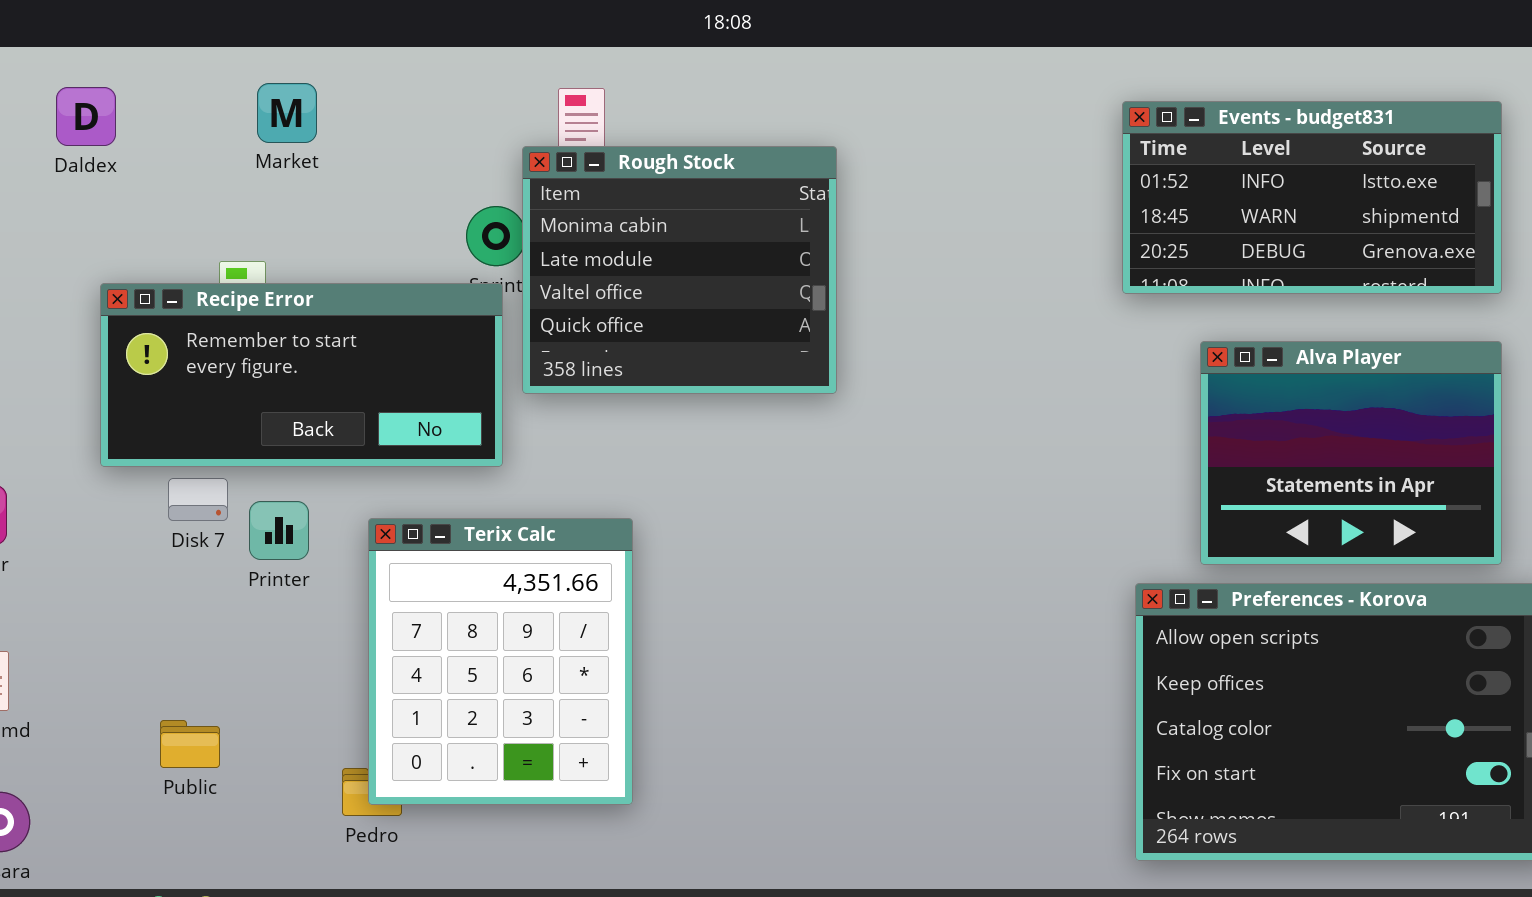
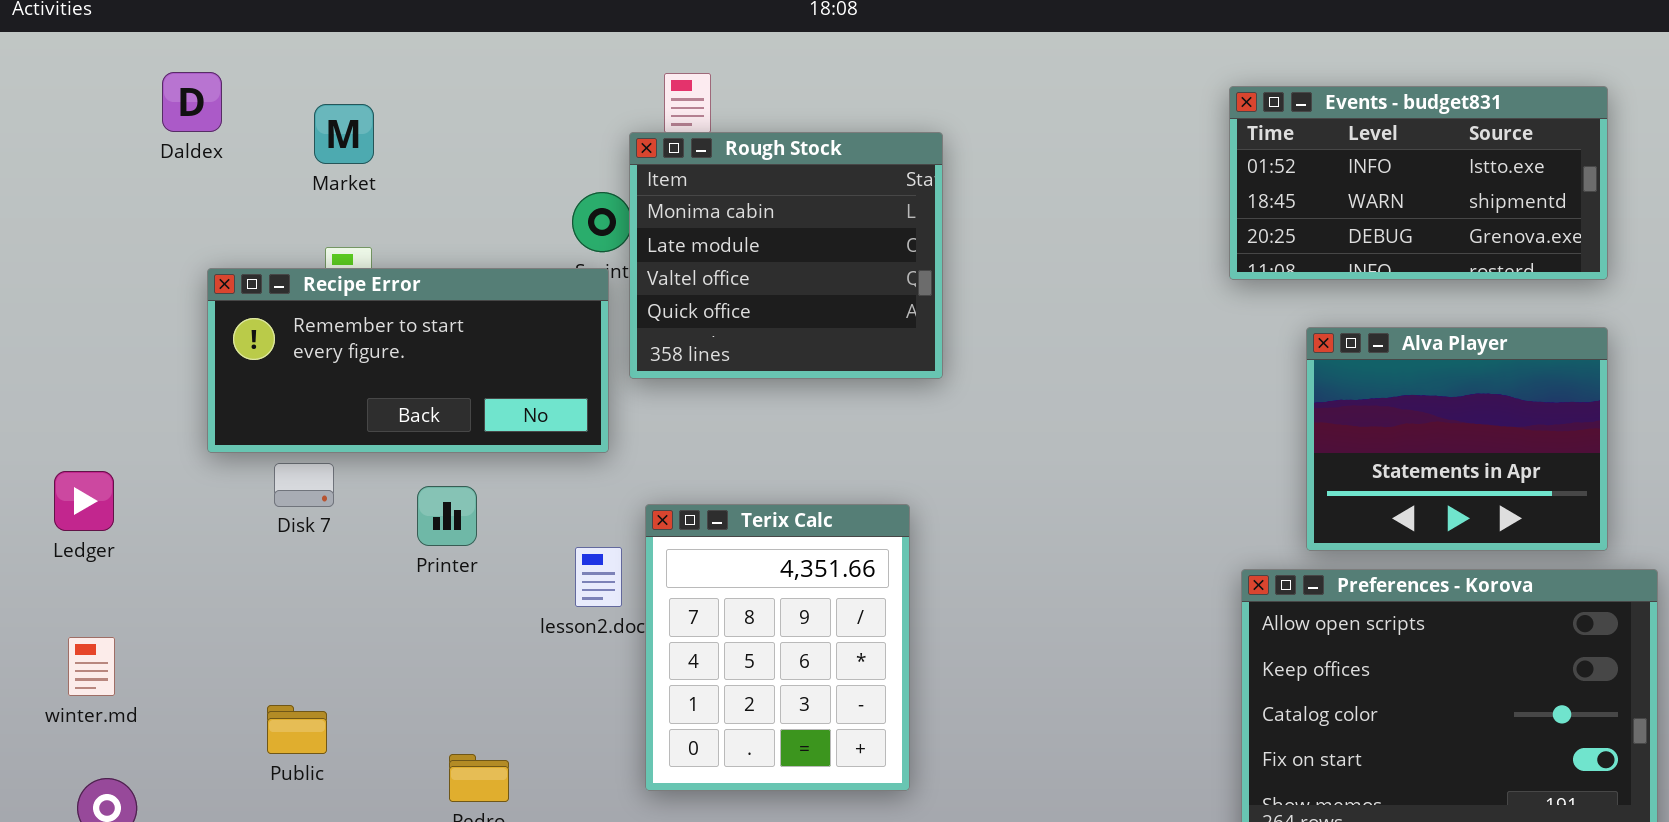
Market: [257,83,317,143] -> [314,104,374,164], moved
Printer: [249,501,309,560] -> [417,486,477,546], moved
Terix Calc: [368,518,633,805] -> [645,504,910,791], moved

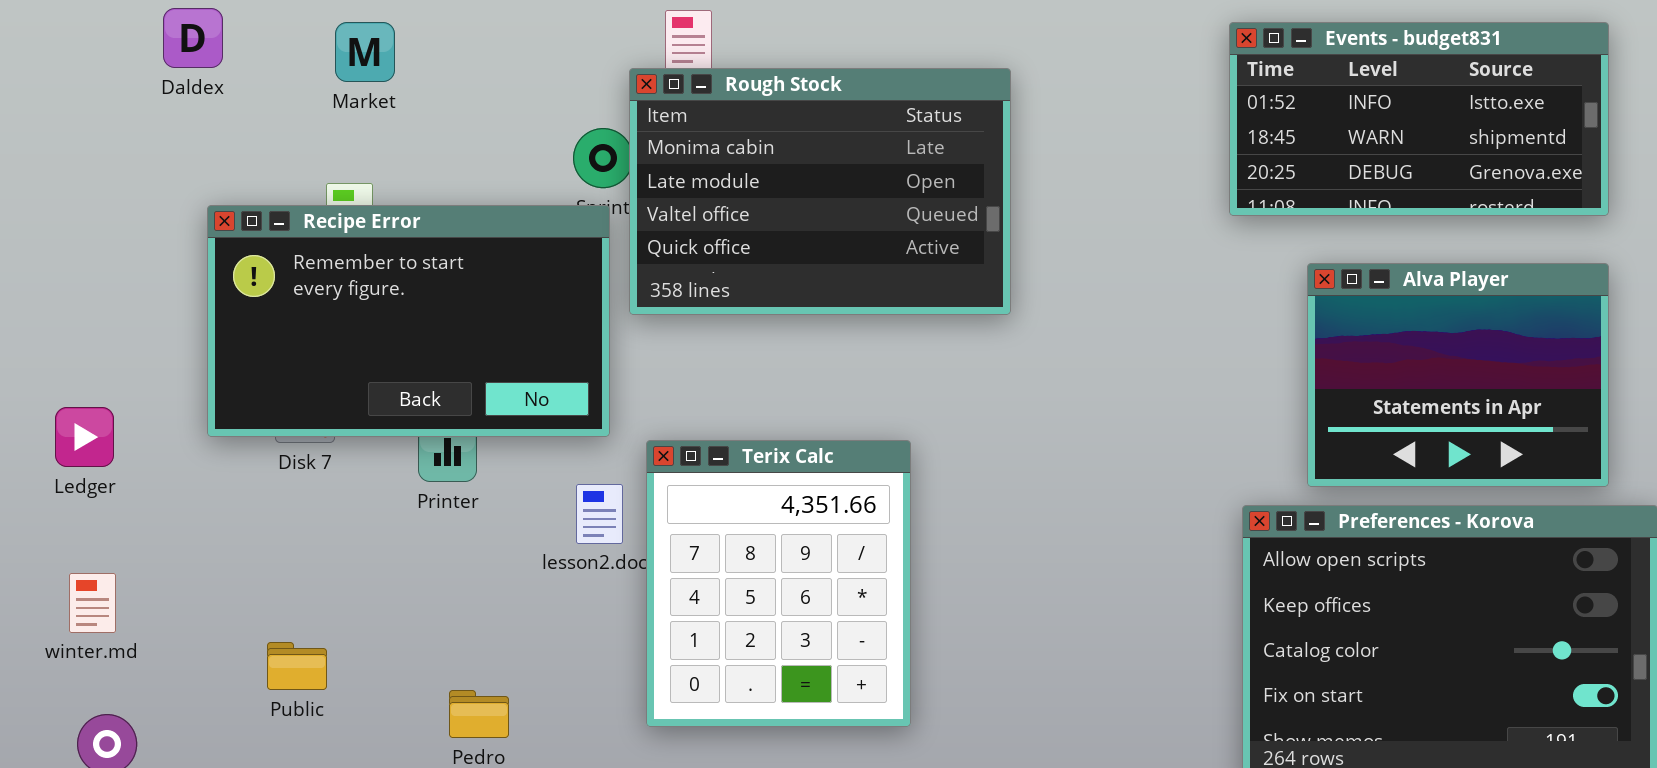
Market: [314,104,374,164] -> [335,22,395,82], moved
Rough Stock: [629,132,943,379] -> [629,68,1011,315], resized
Recipe Error: [207,268,609,453] -> [207,205,610,437], resized

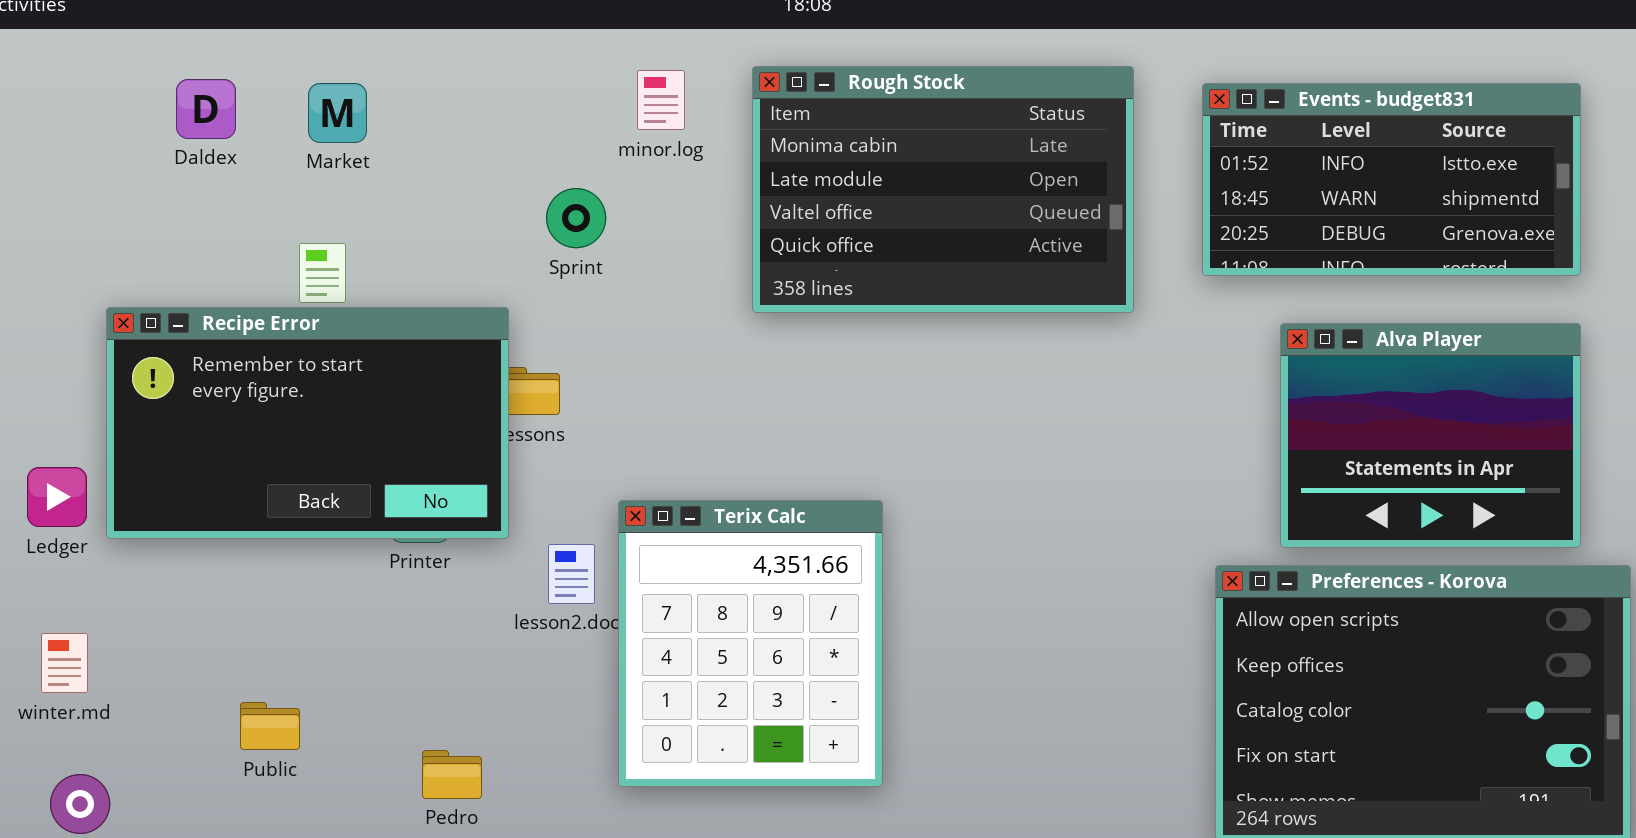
Daldex: [163,8,223,68] -> [176,79,236,139], moved
Rough Stock: [629,68,1011,315] -> [752,66,1134,313], moved
Recipe Error: [207,205,610,437] -> [106,307,509,539], moved

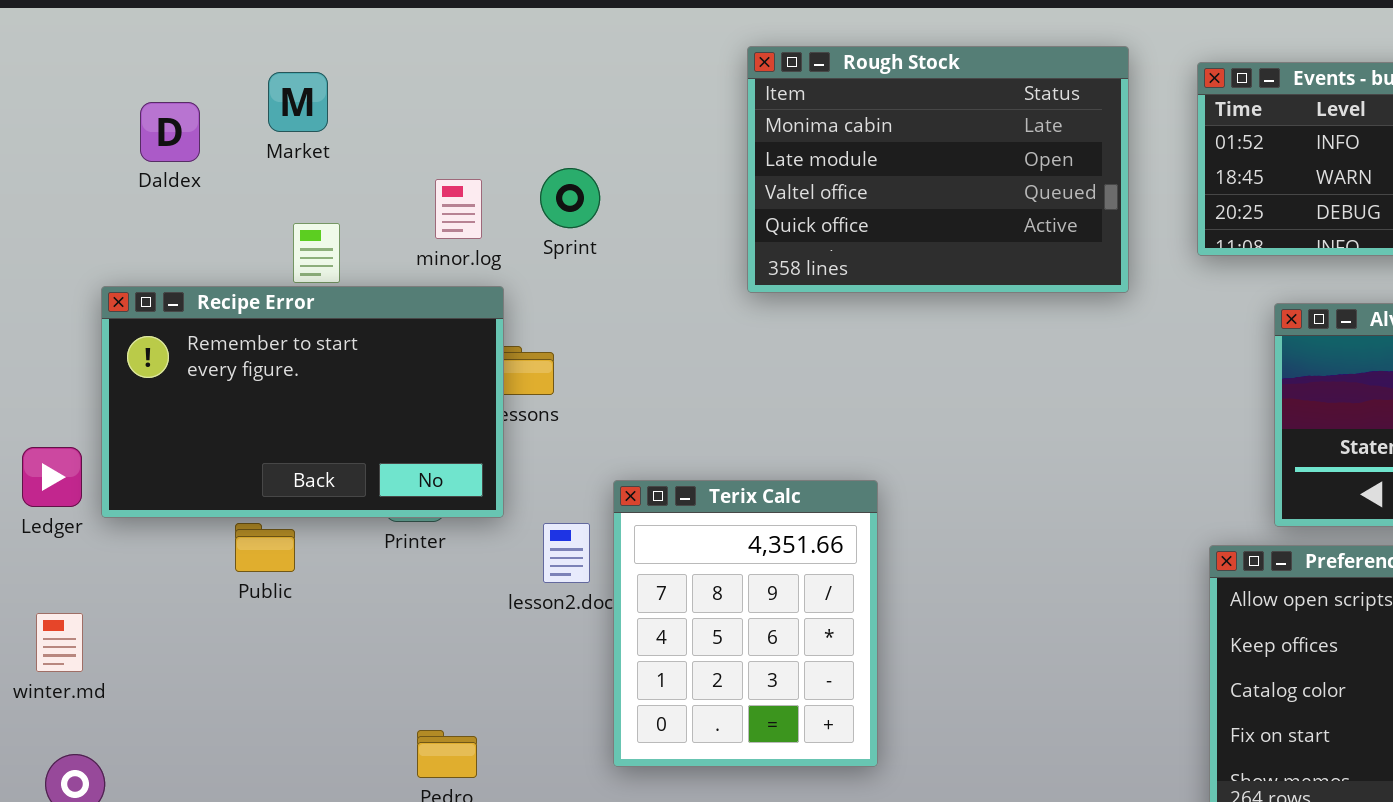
minor.log: [637,70,685,130] -> [435,179,482,239], moved
Daldex: [176,79,236,139] -> [140,102,200,162], moved
Market: [308,83,367,143] -> [268,72,328,132], moved
Public: [240,702,300,750] -> [235,523,295,572], moved

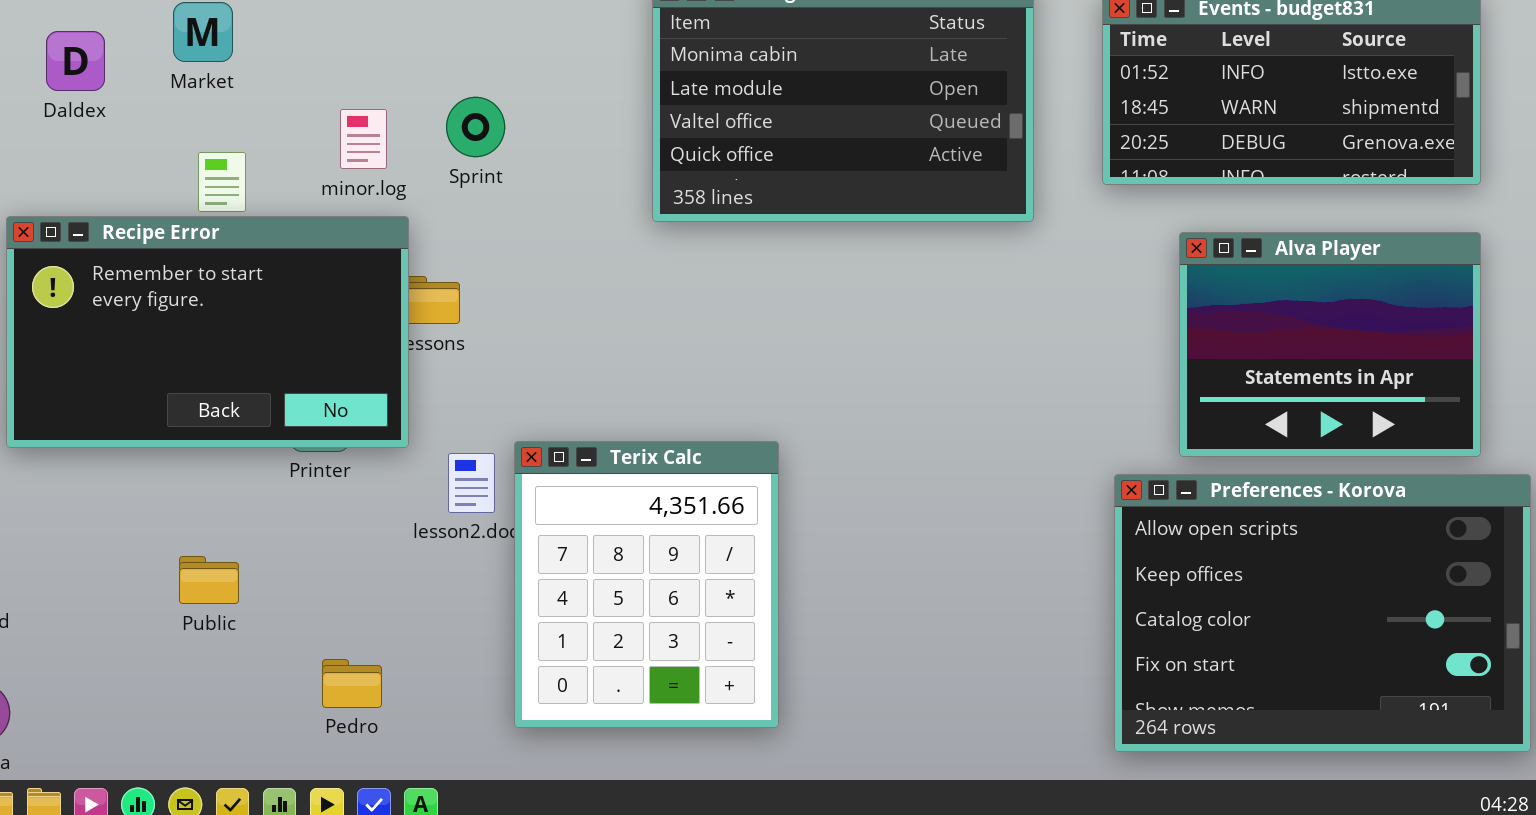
Terix Calc: [613,480,878,767] -> [514,441,779,728], moved
Public: [235,523,295,572] -> [179,556,239,604], moved

